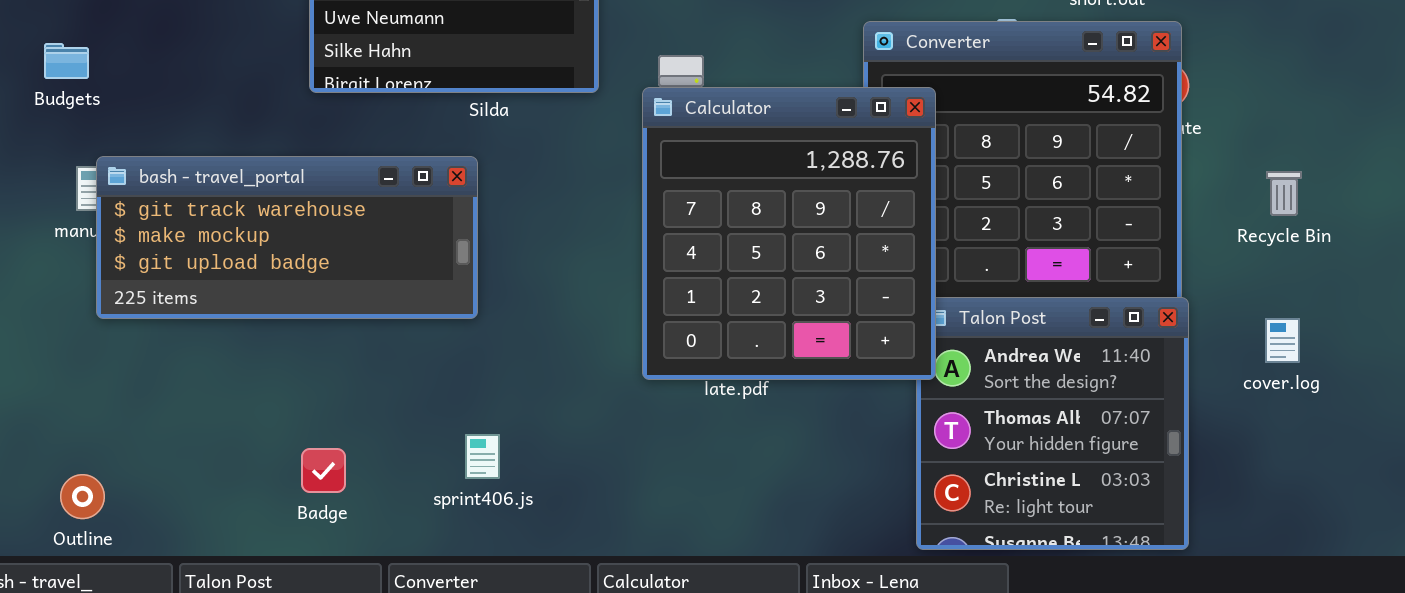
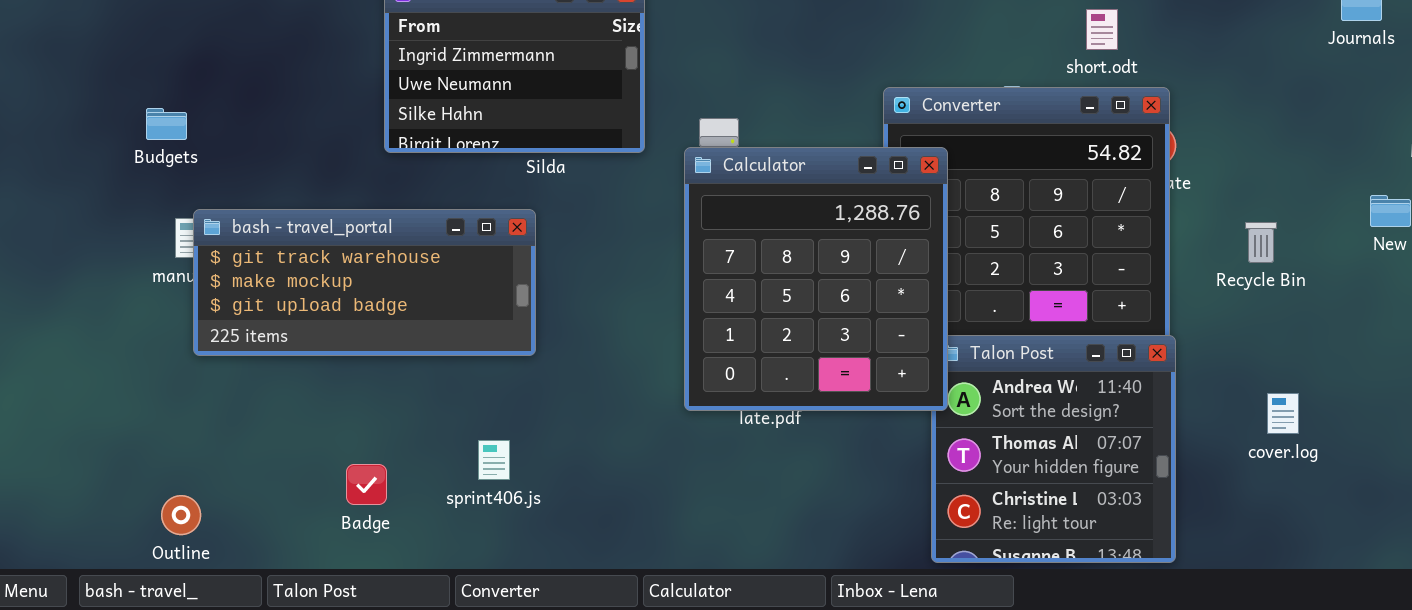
cover.log: [1265,318,1300,363] -> [1267,393,1299,434], moved
sprint406.js: [465,434,500,479] -> [478,440,510,480], moved
Badge: [301,448,346,493] -> [346,464,387,505], moved

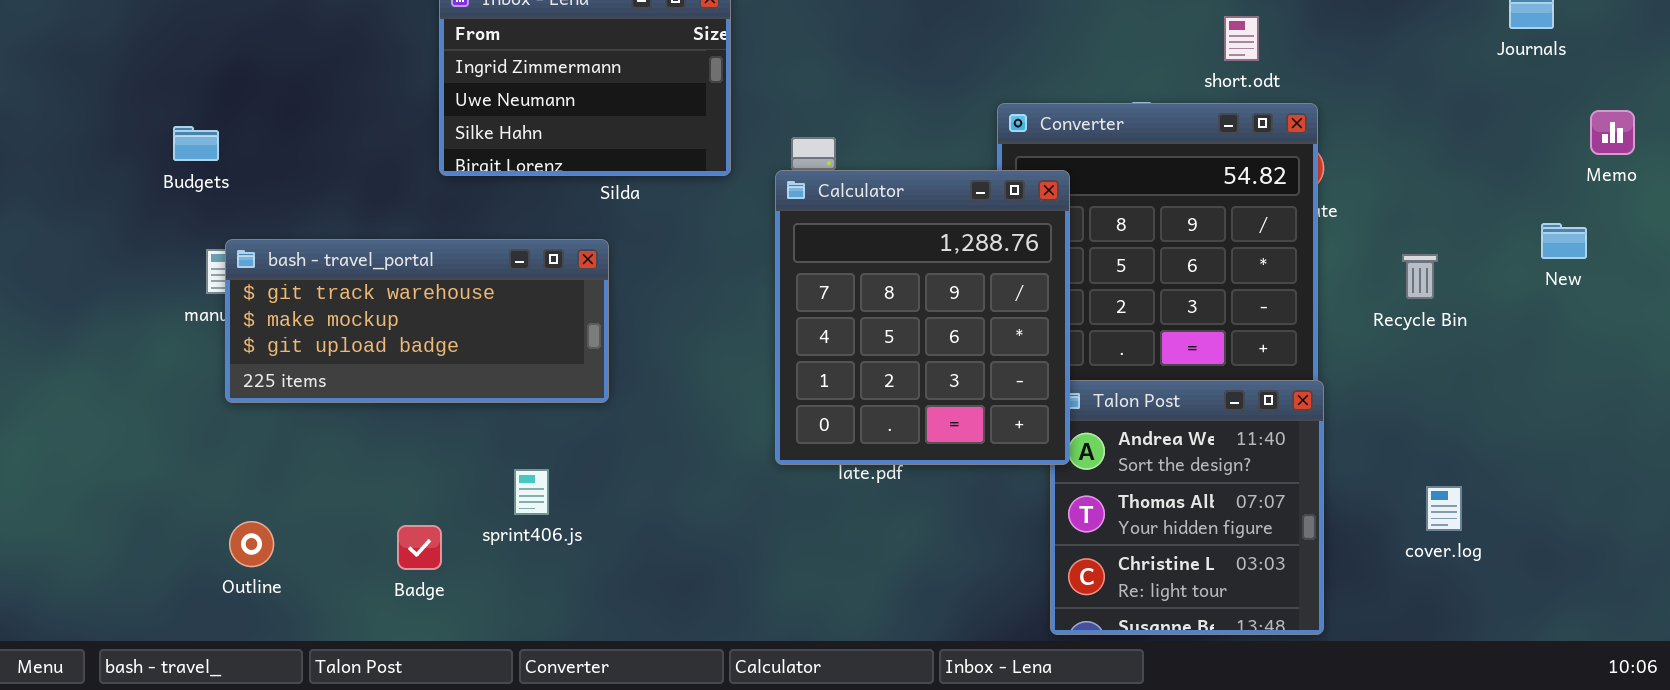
cover.log: [1267,393,1299,434] -> [1426,486,1462,531], moved
sprint406.js: [478,440,510,480] -> [514,469,549,515], moved
Outline: [161,495,201,535] -> [229,521,274,567], moved

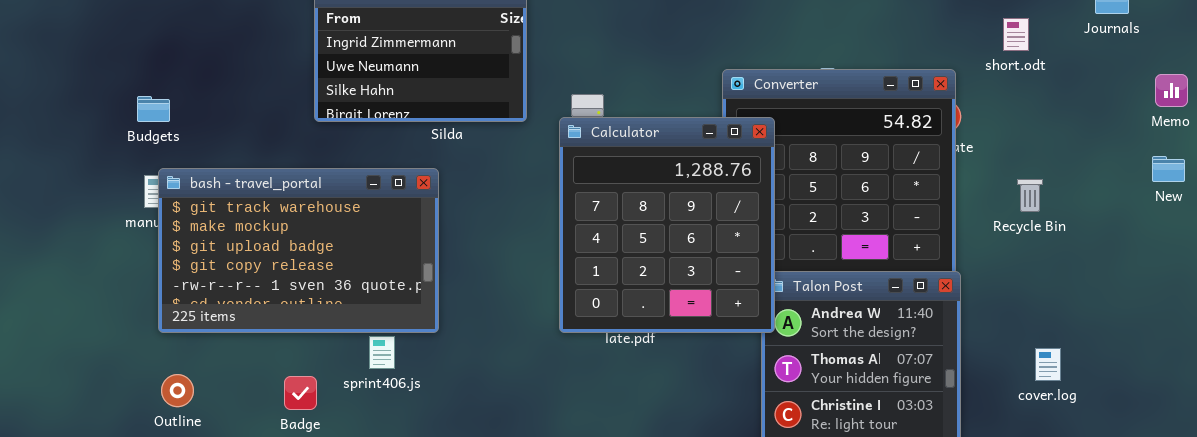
short.odt: [1224,16,1259,61] -> [1003,18,1029,51], moved
Budgets: [173,126,219,161] -> [137,96,170,122], moved
New: [1541,223,1587,259] -> [1152,156,1185,182], moved
bash - travel_portal: [225,239,609,403] -> [158,168,439,333], resized

